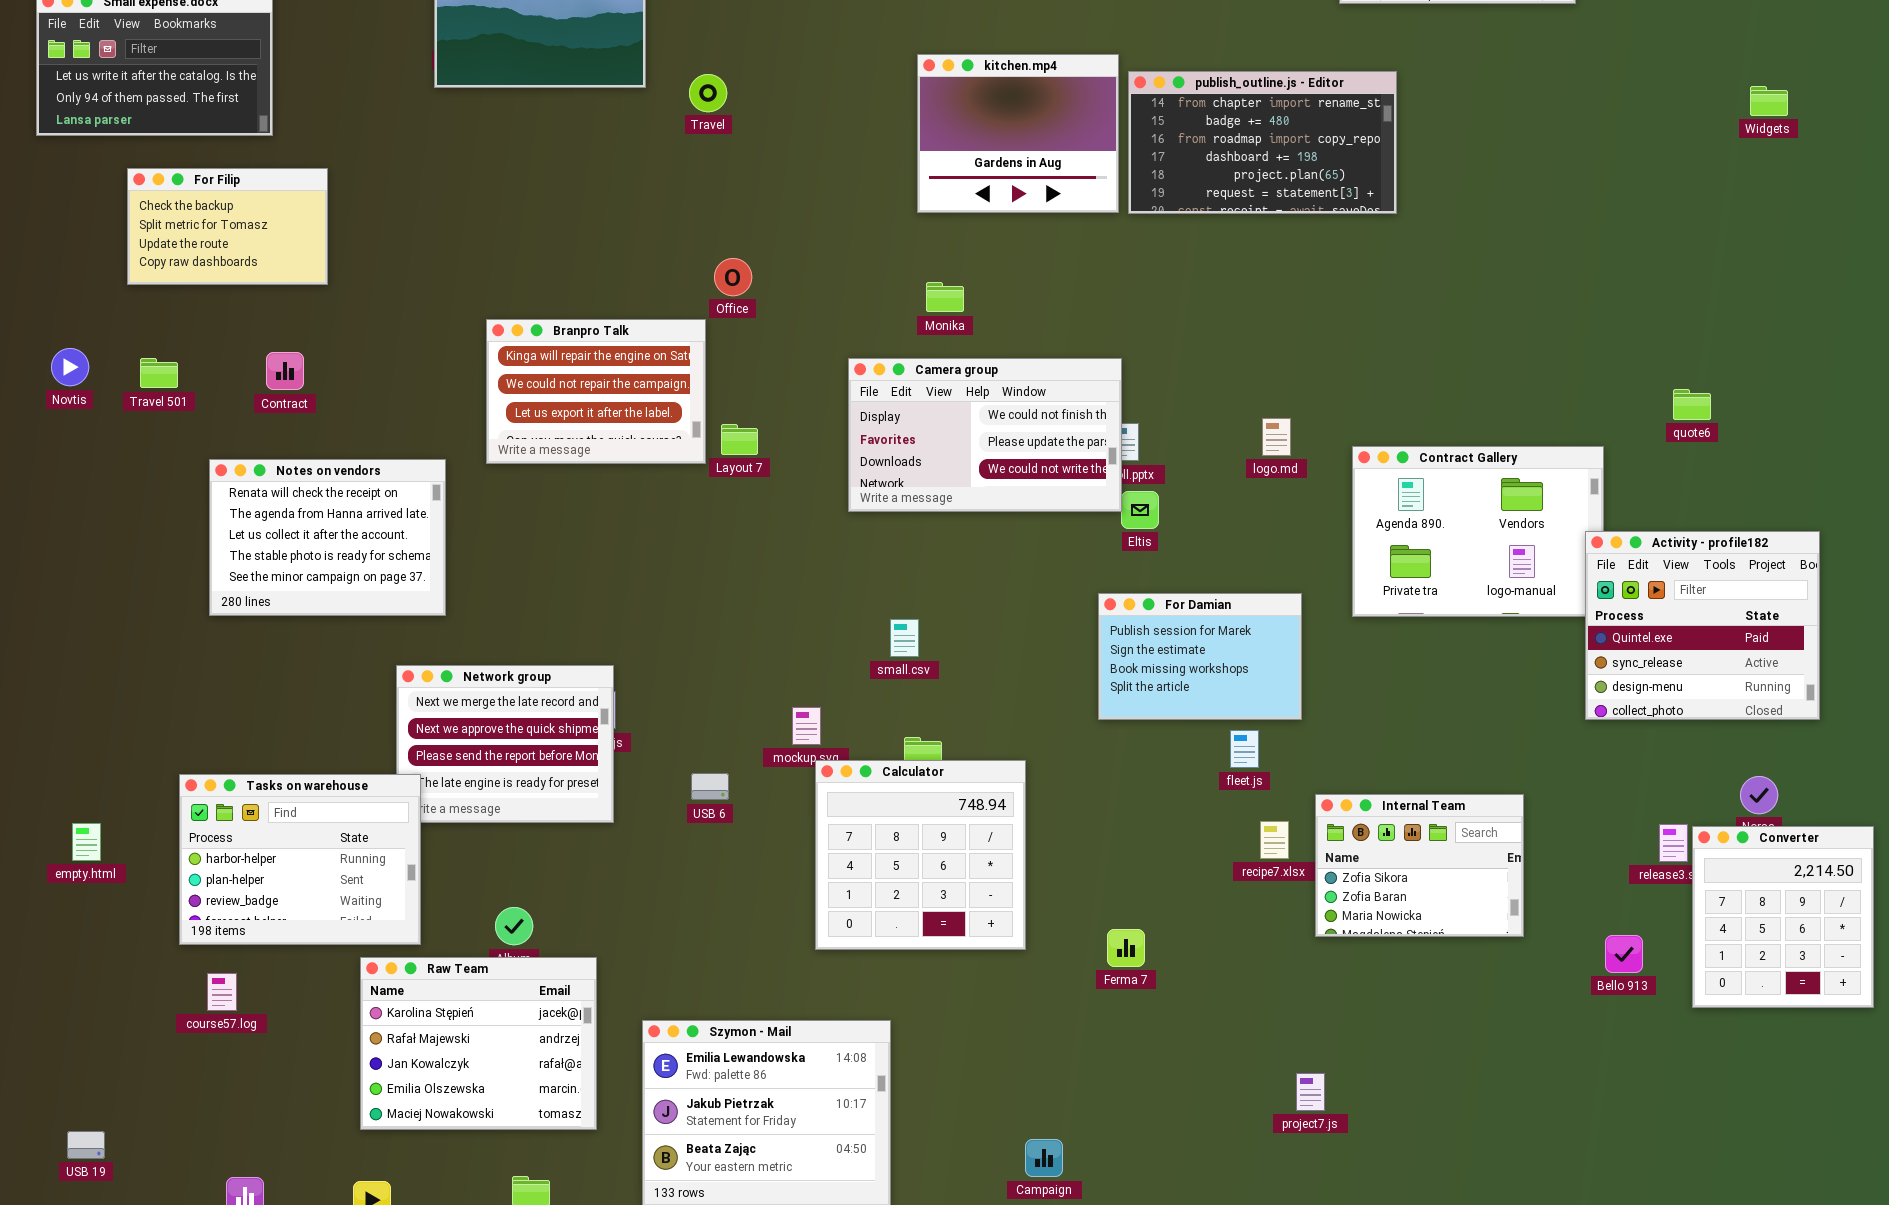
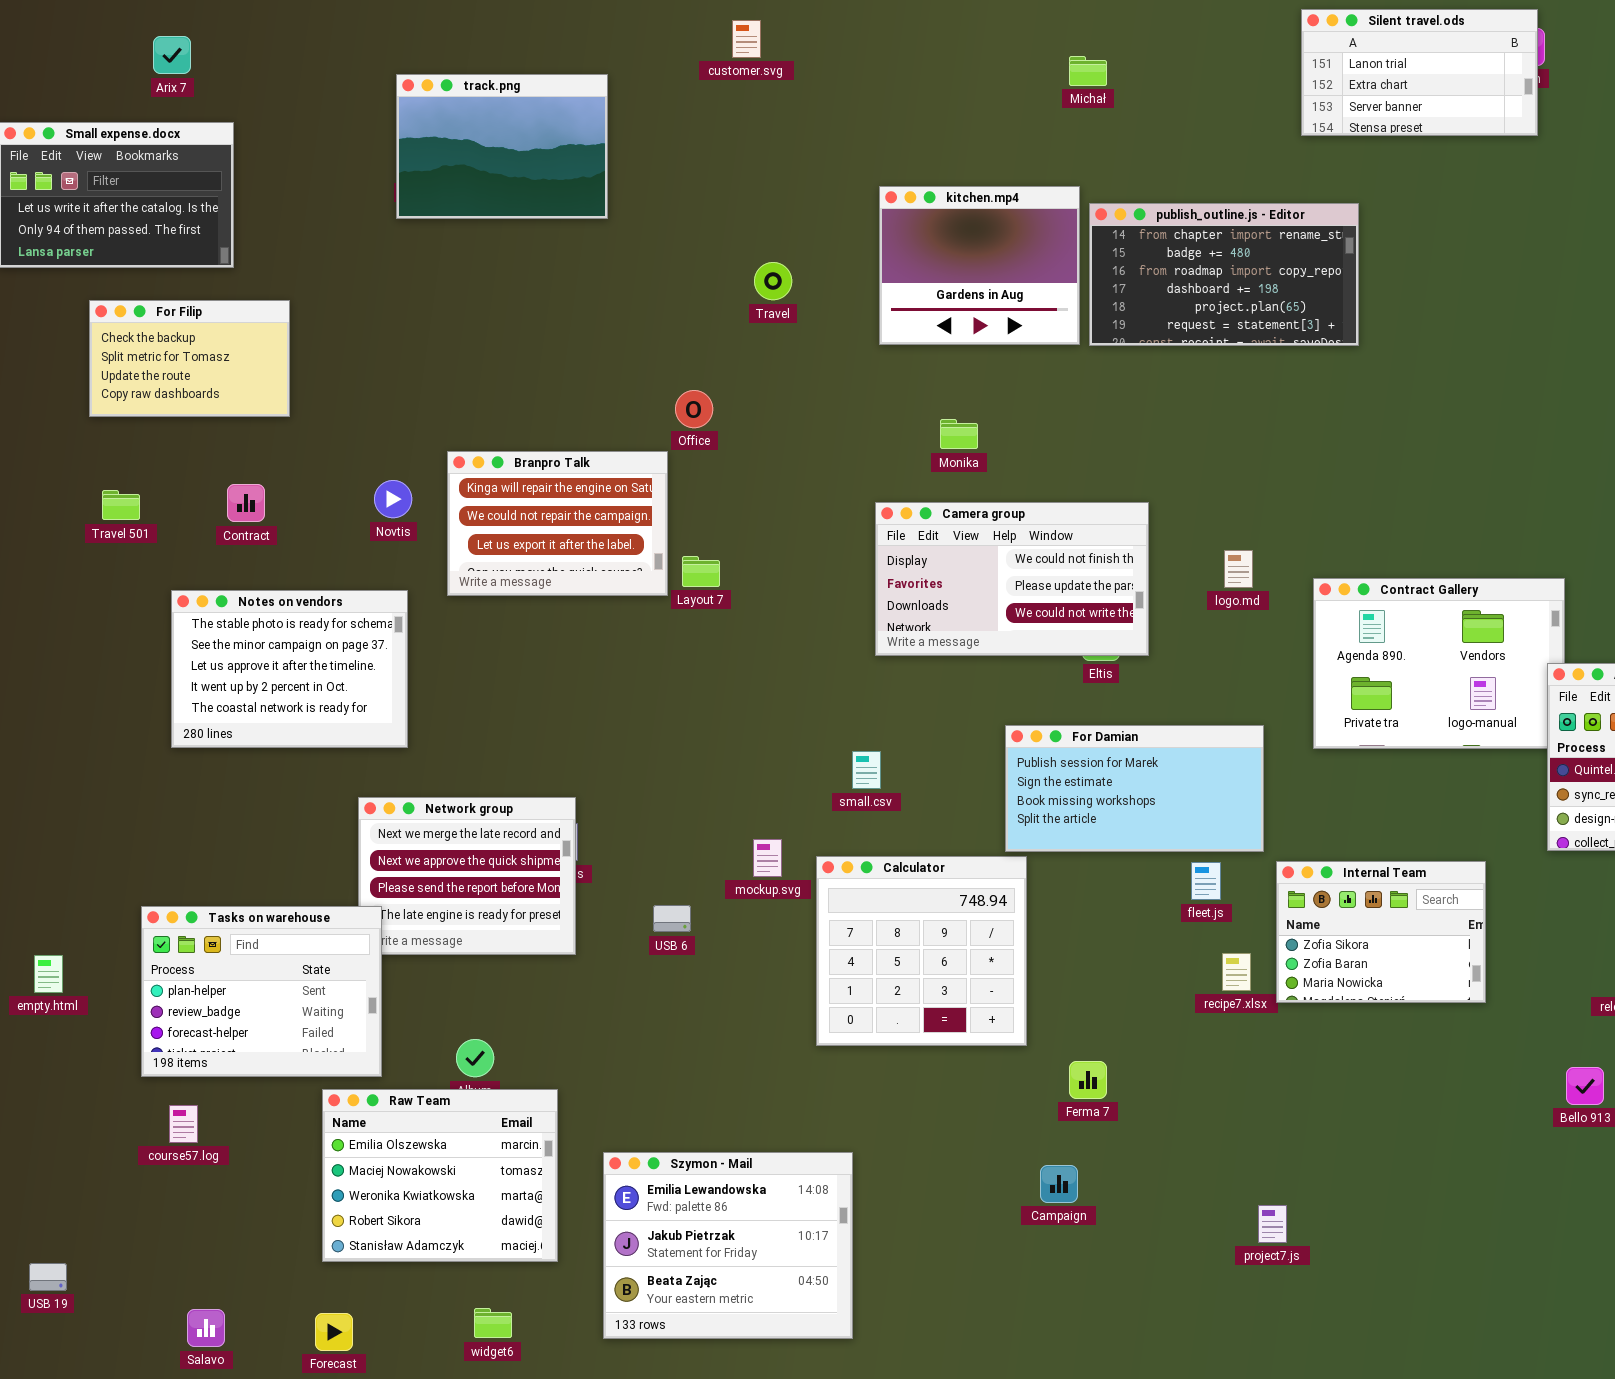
Travel: [689,74,727,112] -> [754,262,792,300], moved
Monika: [926,282,964,312] -> [940,419,978,449], moved
Novtis: [51,348,89,386] -> [374,480,412,518], moved
Camera group: [848,358,1122,512] -> [875,502,1149,656], moved
Notes on vendors: [209,459,446,616] -> [171,590,408,748], scrolled down 3 rows
For Damian: [1098,593,1302,720] -> [1005,725,1264,852], resized
Calculator: [815,760,1026,950] -> [816,856,1027,1046], moved
Tasks on warehouse: [179,774,421,945] -> [141,906,382,1077], scrolled down 1 row
Internal Team: [1315,794,1524,937] -> [1276,861,1486,1003], moved
Raw Team: [360,957,597,1130] -> [322,1089,558,1262], scrolled down 3 rows
Campaign: [1025,1139,1063,1177] -> [1040,1165,1078,1203], moved

